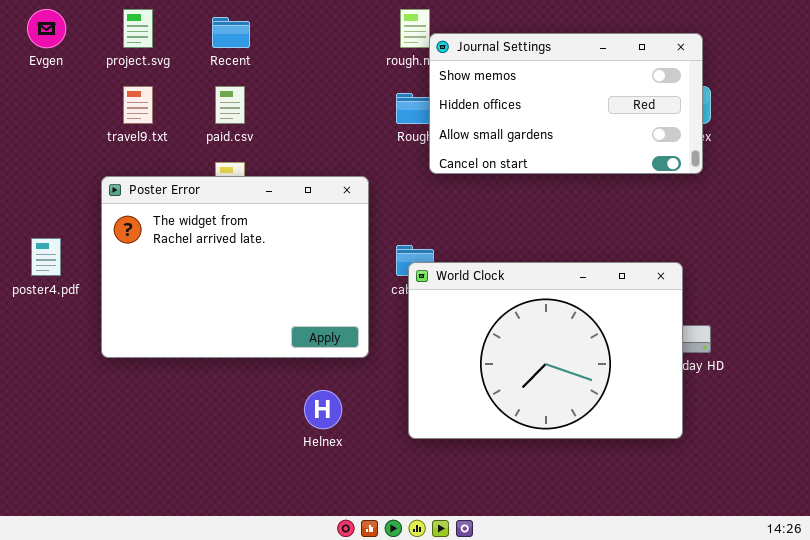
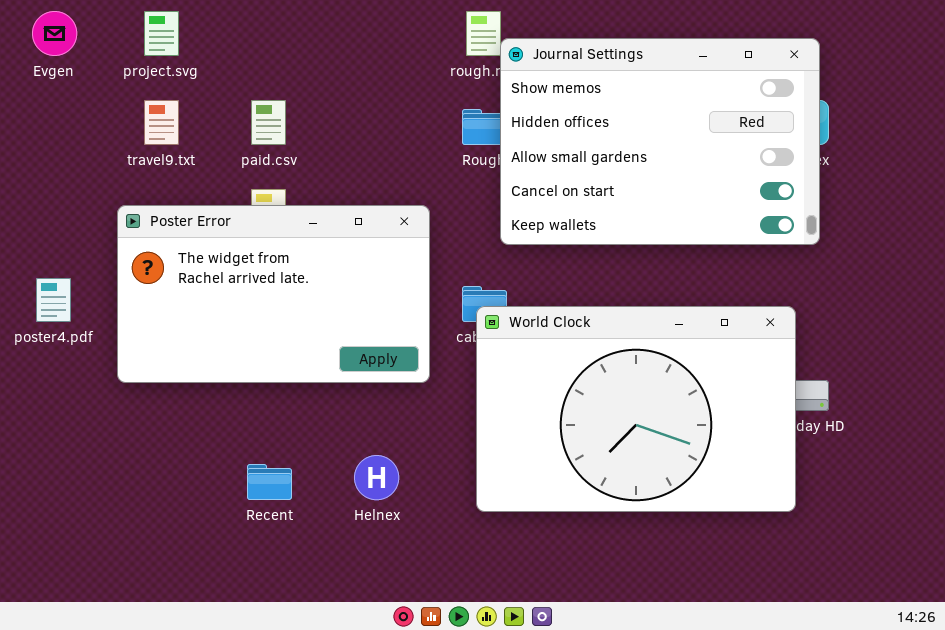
Recent: [212,17,250,48] -> [247,464,292,500], moved
Journal Settings: [429,33,703,174] -> [500,38,820,245], resized
Poster Error: [101,176,369,358] -> [117,205,430,383], resized

